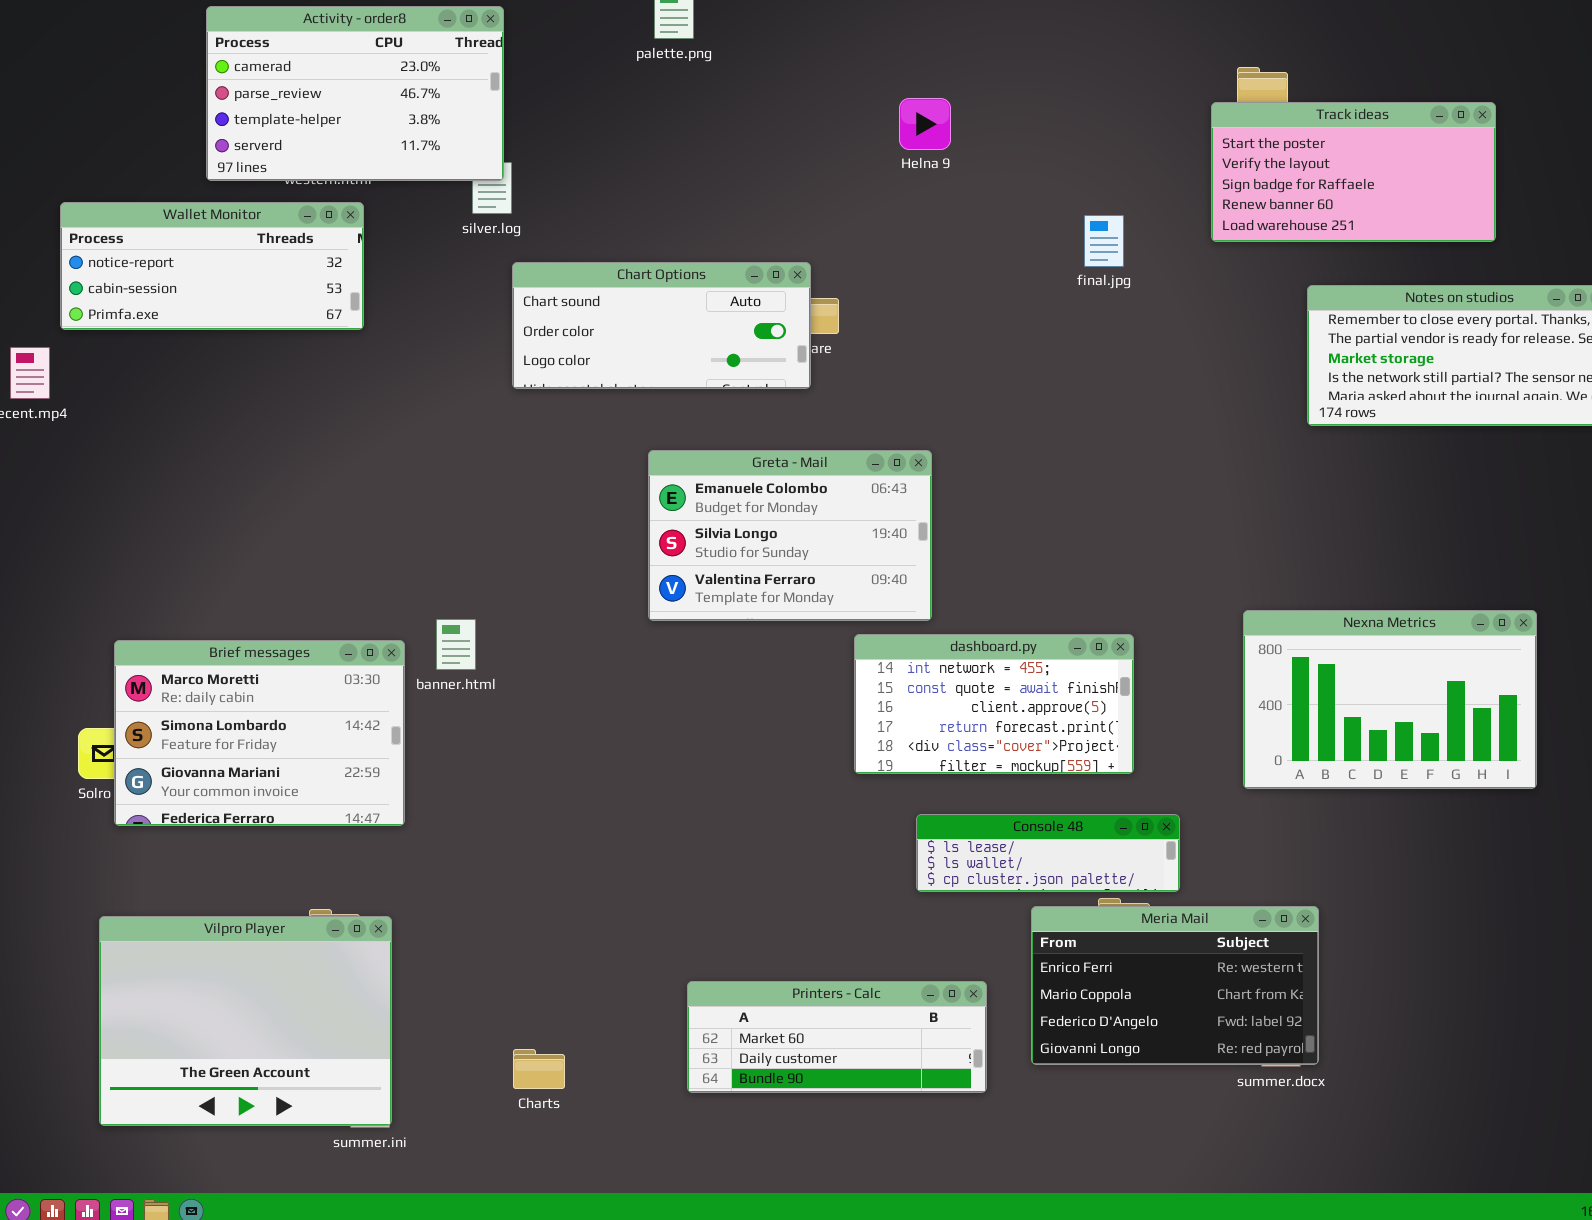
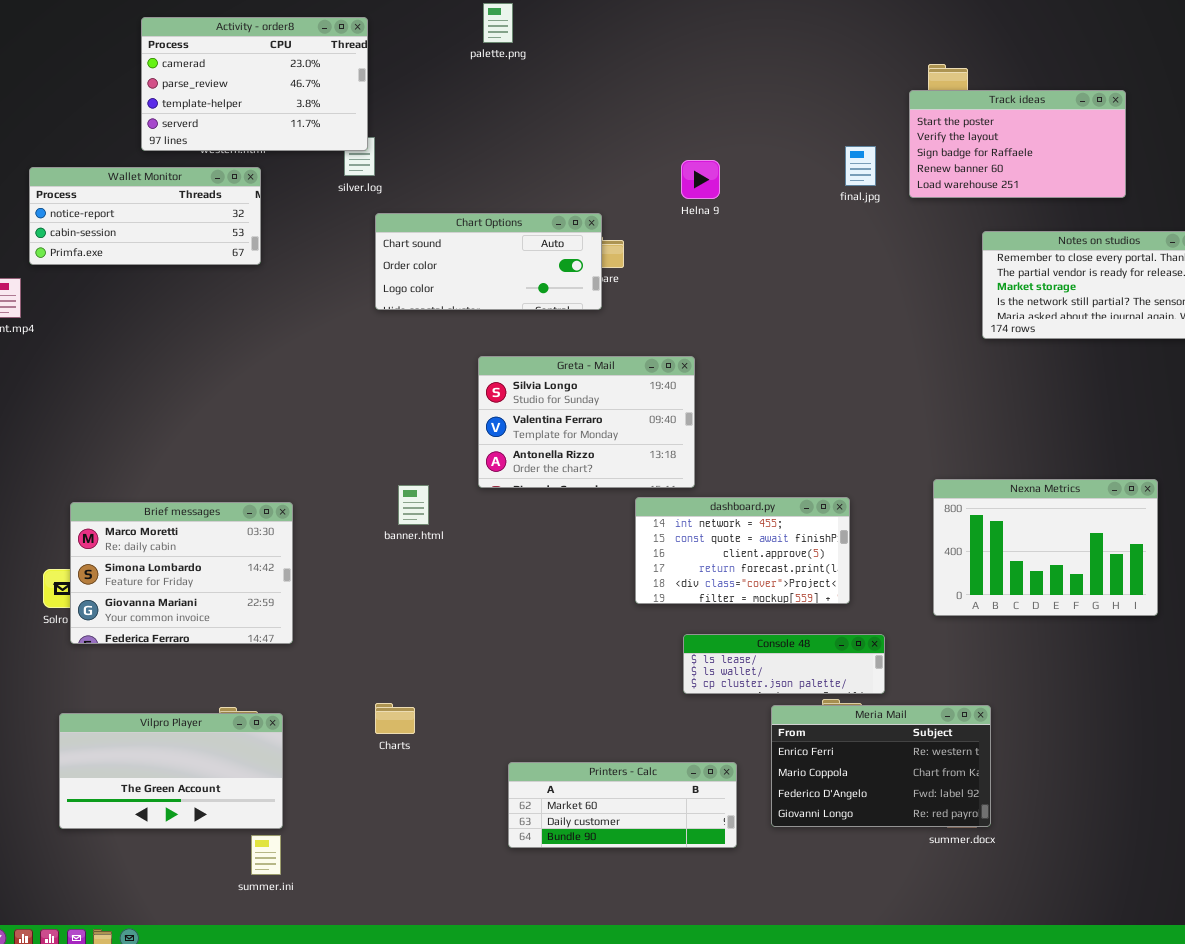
Helna 9: [899,98,951,150] -> [681,160,720,199], moved
final.jpg: [1084,215,1124,267] -> [845,146,876,186], moved
Greta - Mail: [648,450,932,621] -> [478,356,695,488], scrolled down 1 row
banner.html: [436,619,476,670] -> [398,485,429,525], moved
Vilpro Player: [99,916,392,1126] -> [59,713,283,829], resized
Charts: [513,1049,565,1089] -> [375,703,415,734], moved

